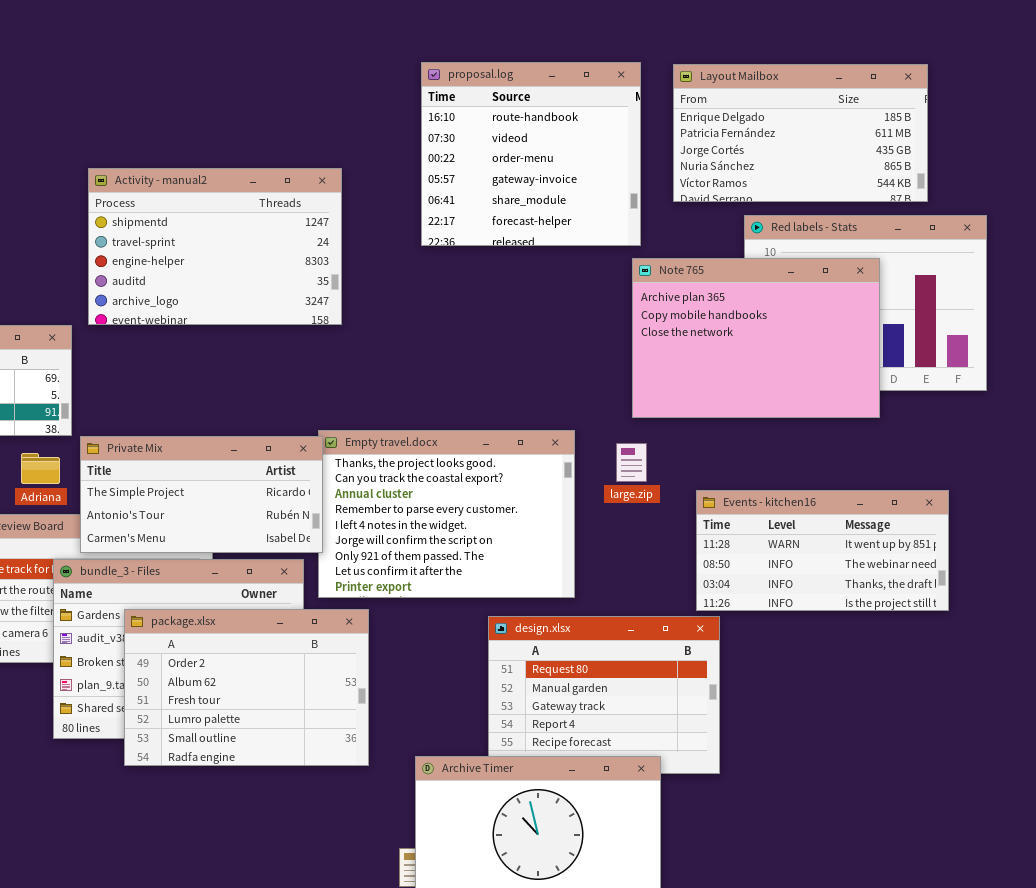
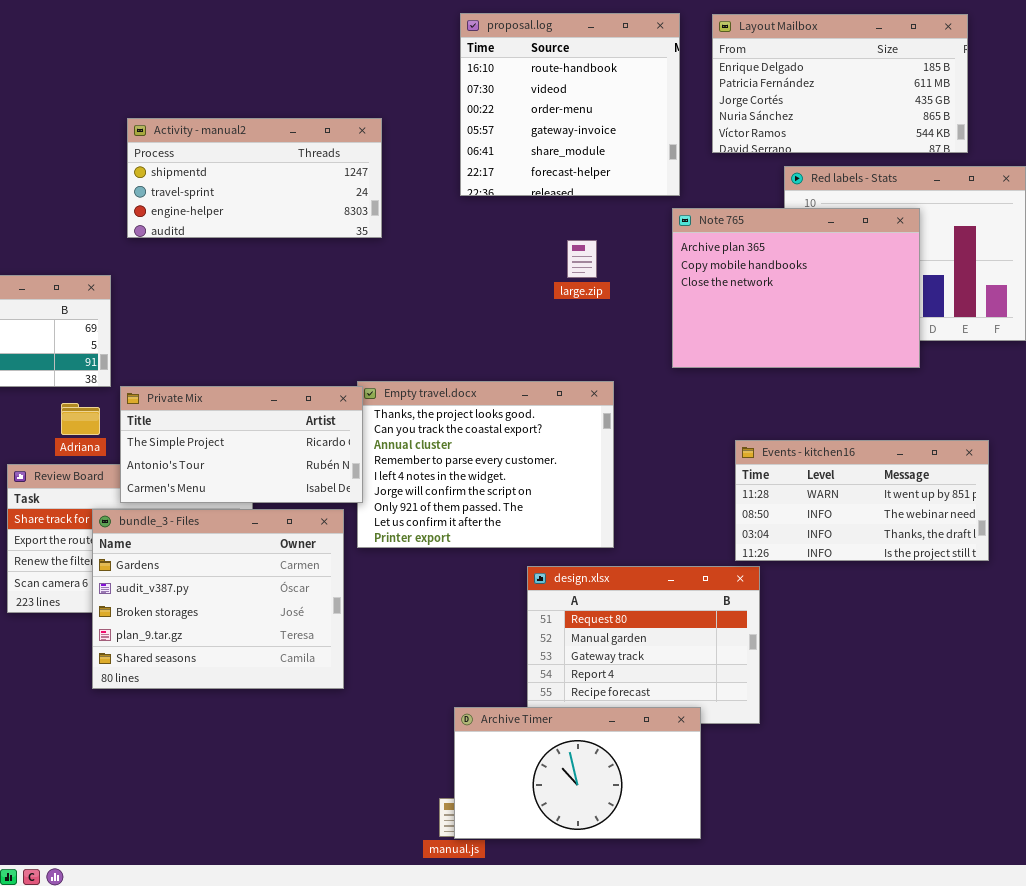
Activity - manual2: [88,168,342,325] -> [127,118,382,238], resized
large.zip: [616,443,647,482] -> [567,240,597,278], moved
package.xlsx: [124,609,369,766] -> none, closed

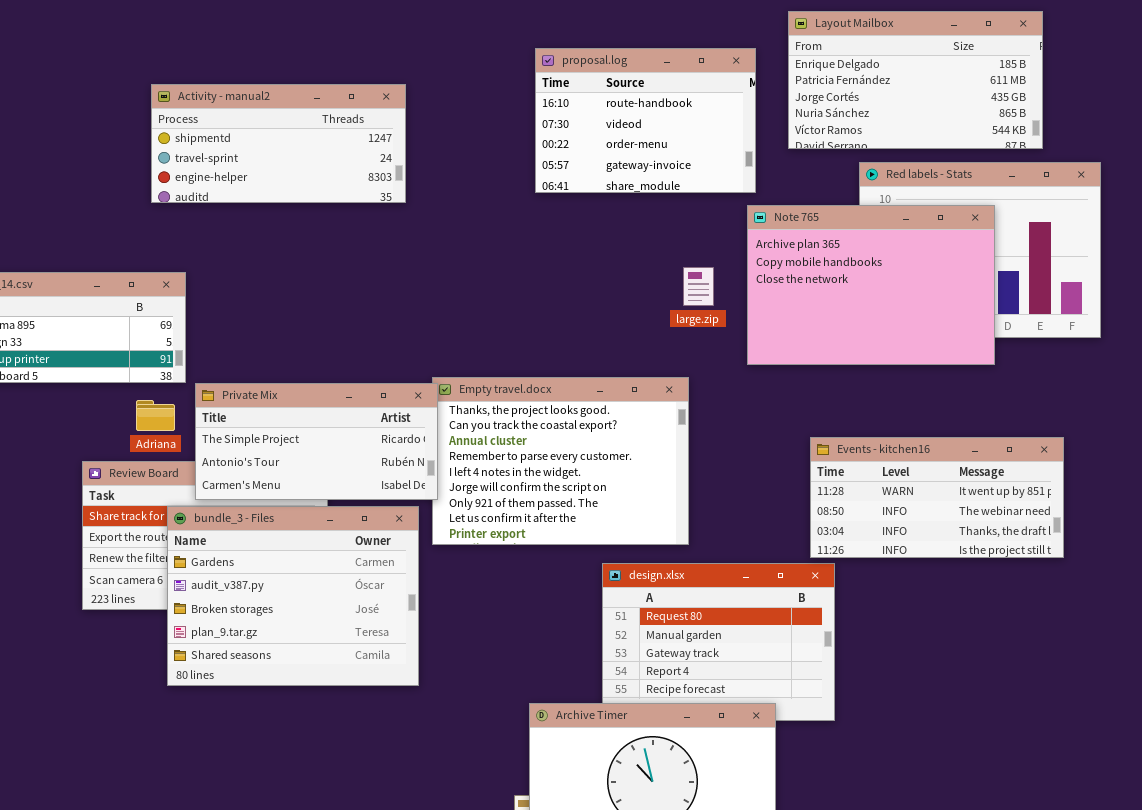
proposal.log: [460,13,680,196] -> [535,48,756,193], resized
Activity - manual2: [127,118,382,238] -> [151,84,406,203], moved
large.zip: [567,240,597,278] -> [683,267,714,306], moved

